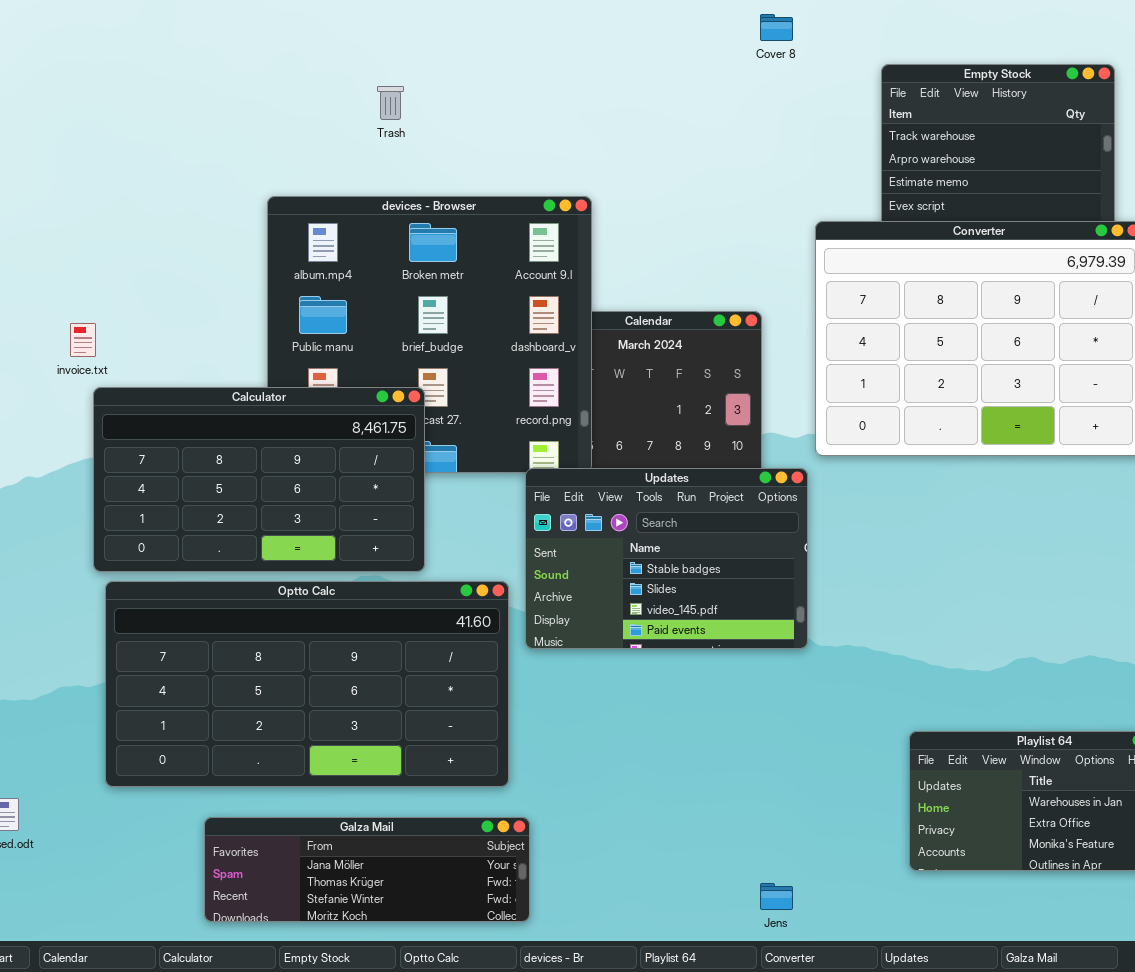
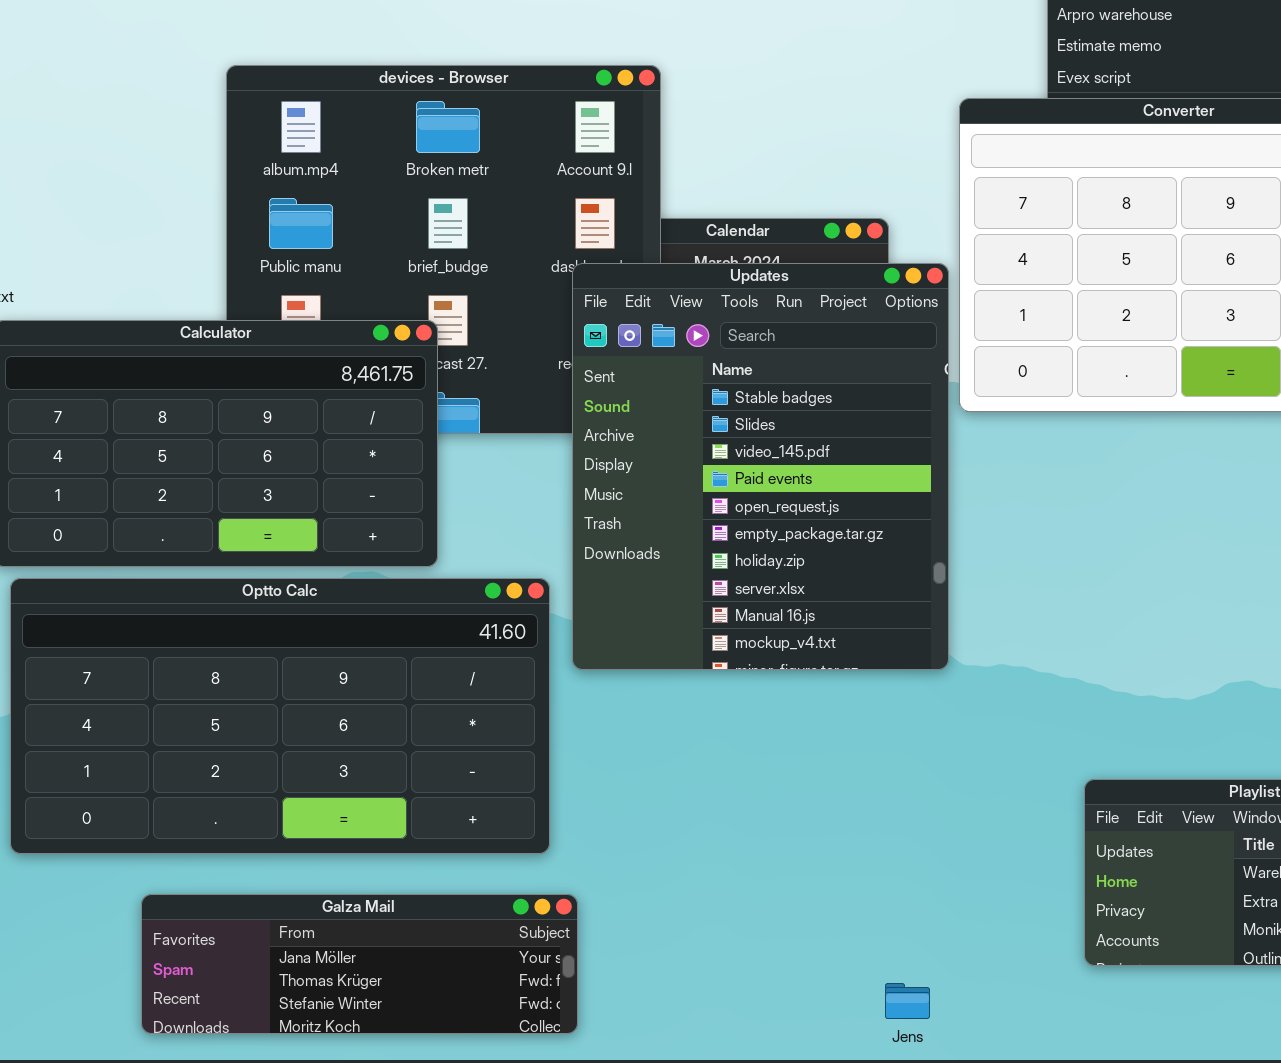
Updates: [525,468,808,649] -> [572,263,949,670], resized

